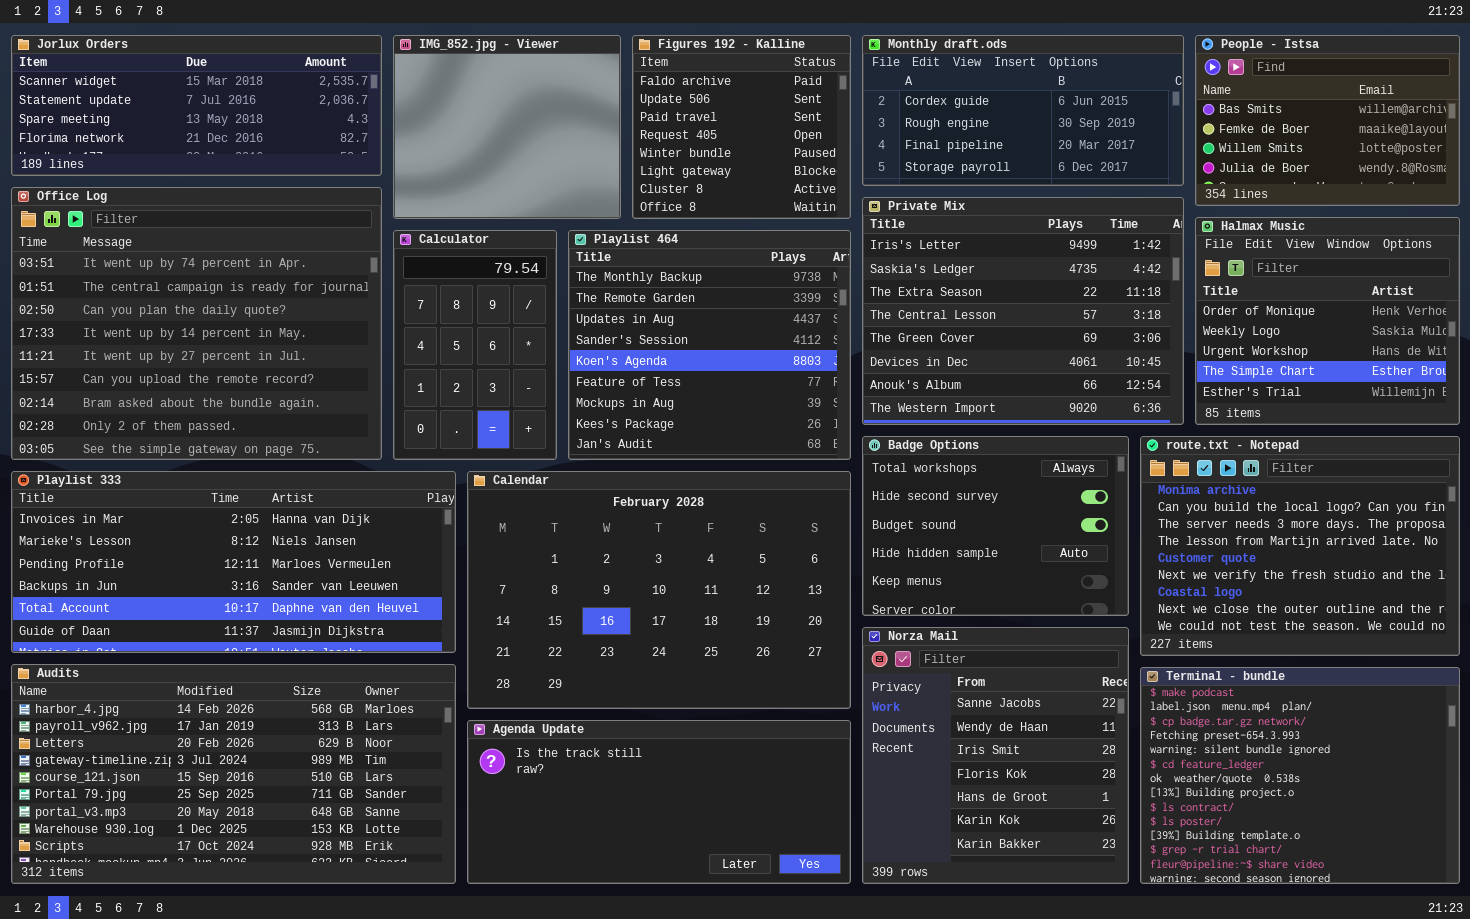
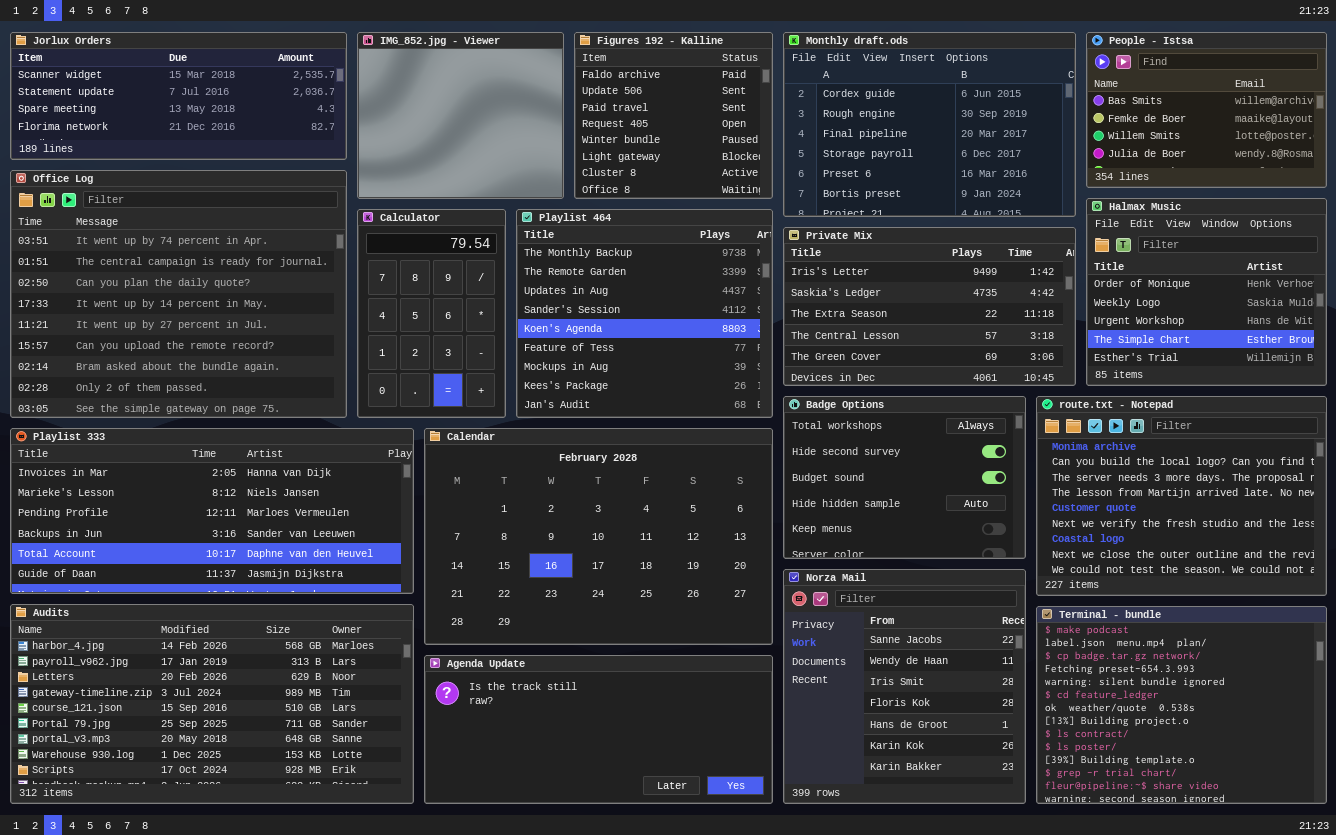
Monthly draft.ods: [862,35,1184,186] -> [783,32,1076,217], resized
Private Mix: [862,197,1184,425] -> [783,227,1076,386], resized

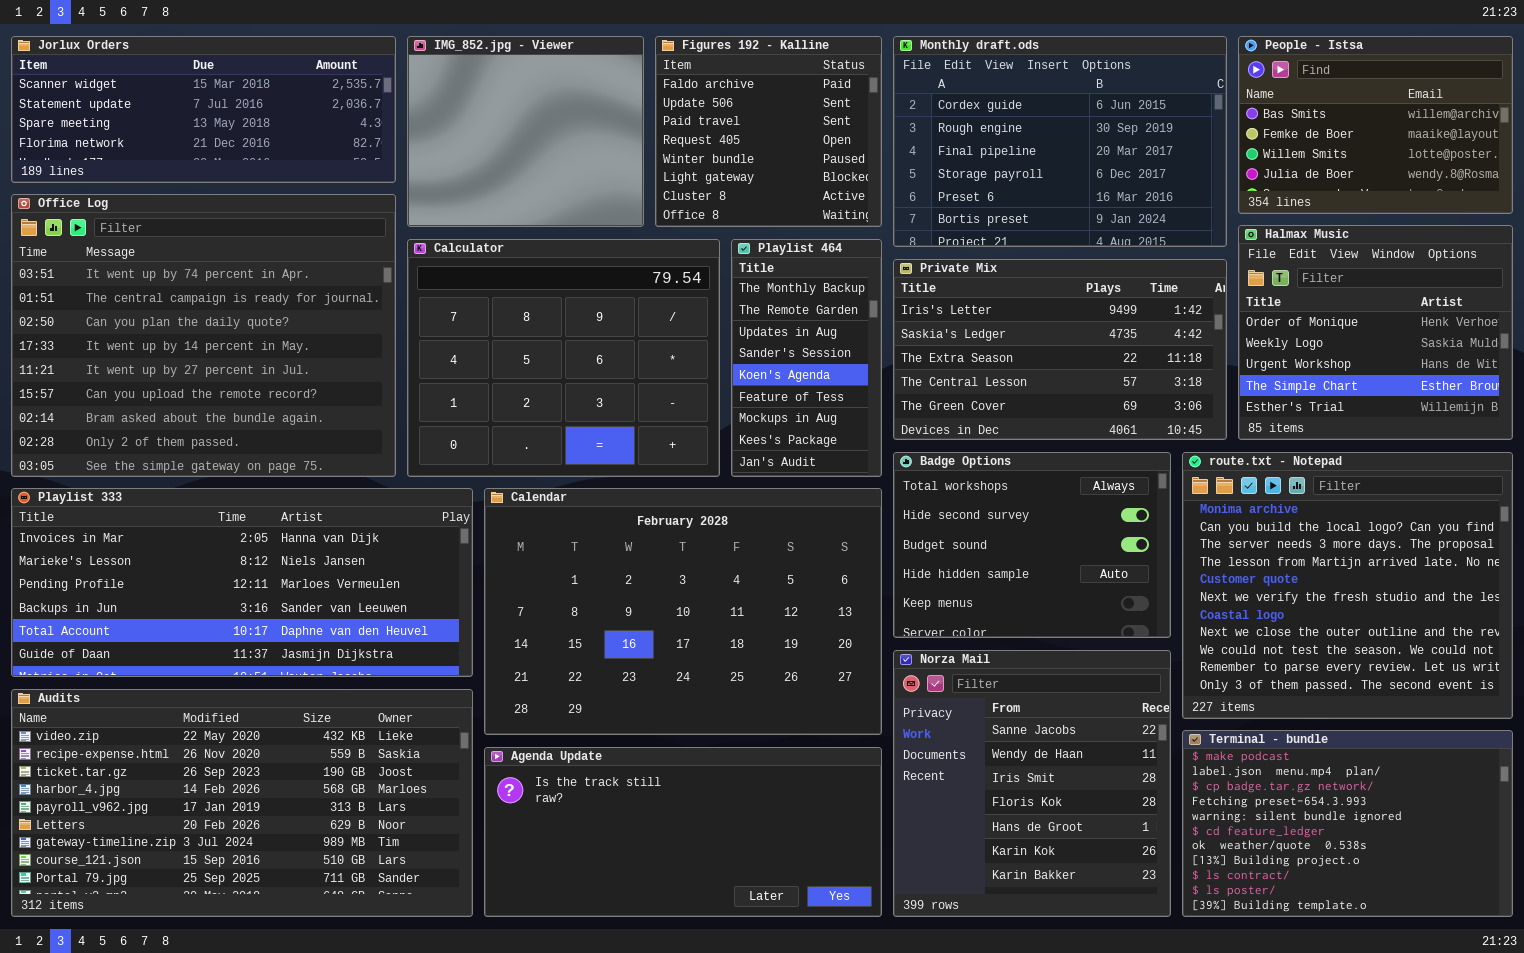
Calculator: [357,209,506,418] -> [407,239,720,477], resized
Playlist 464: [516,209,773,418] -> [731,239,882,477], resized
route.txt - Notepad: [1036,396,1327,596] -> [1182,452,1513,719], resized
Audits: [10,604,414,804] -> [11,689,473,917], scrolled up 3 rows
Terminal - bundle: [1036,606,1327,804] -> [1182,730,1513,917], resized

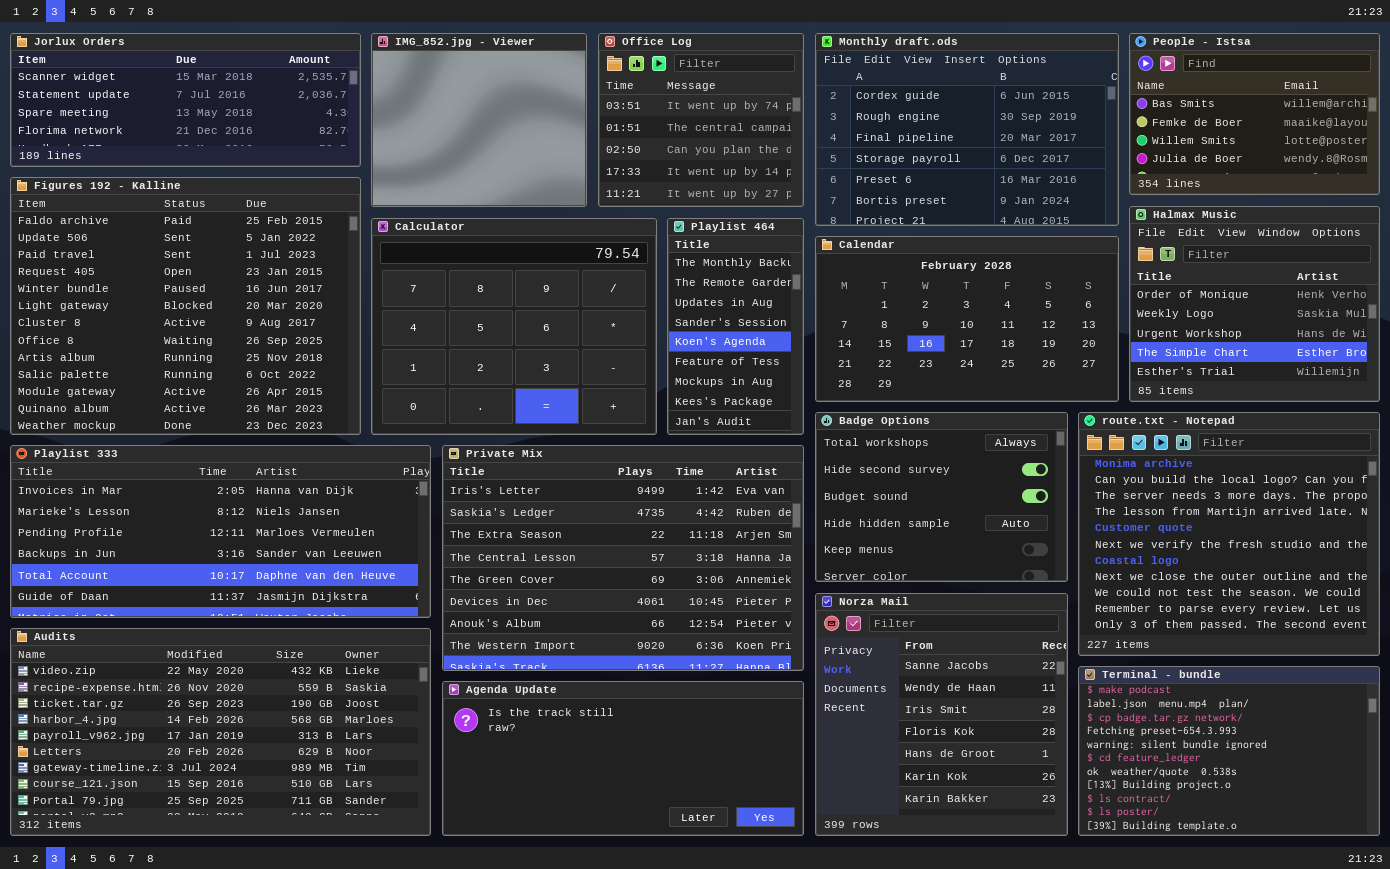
Figures 192 - Kalline: [655,36,882,227] -> [10,177,361,435], moved, resized
Office Log: [11,194,396,477] -> [598,33,804,207], moved, resized
Private Mix: [893,259,1227,440] -> [442,445,804,671], moved, resized
Calendar: [484,488,882,735] -> [815,236,1119,402], moved, resized

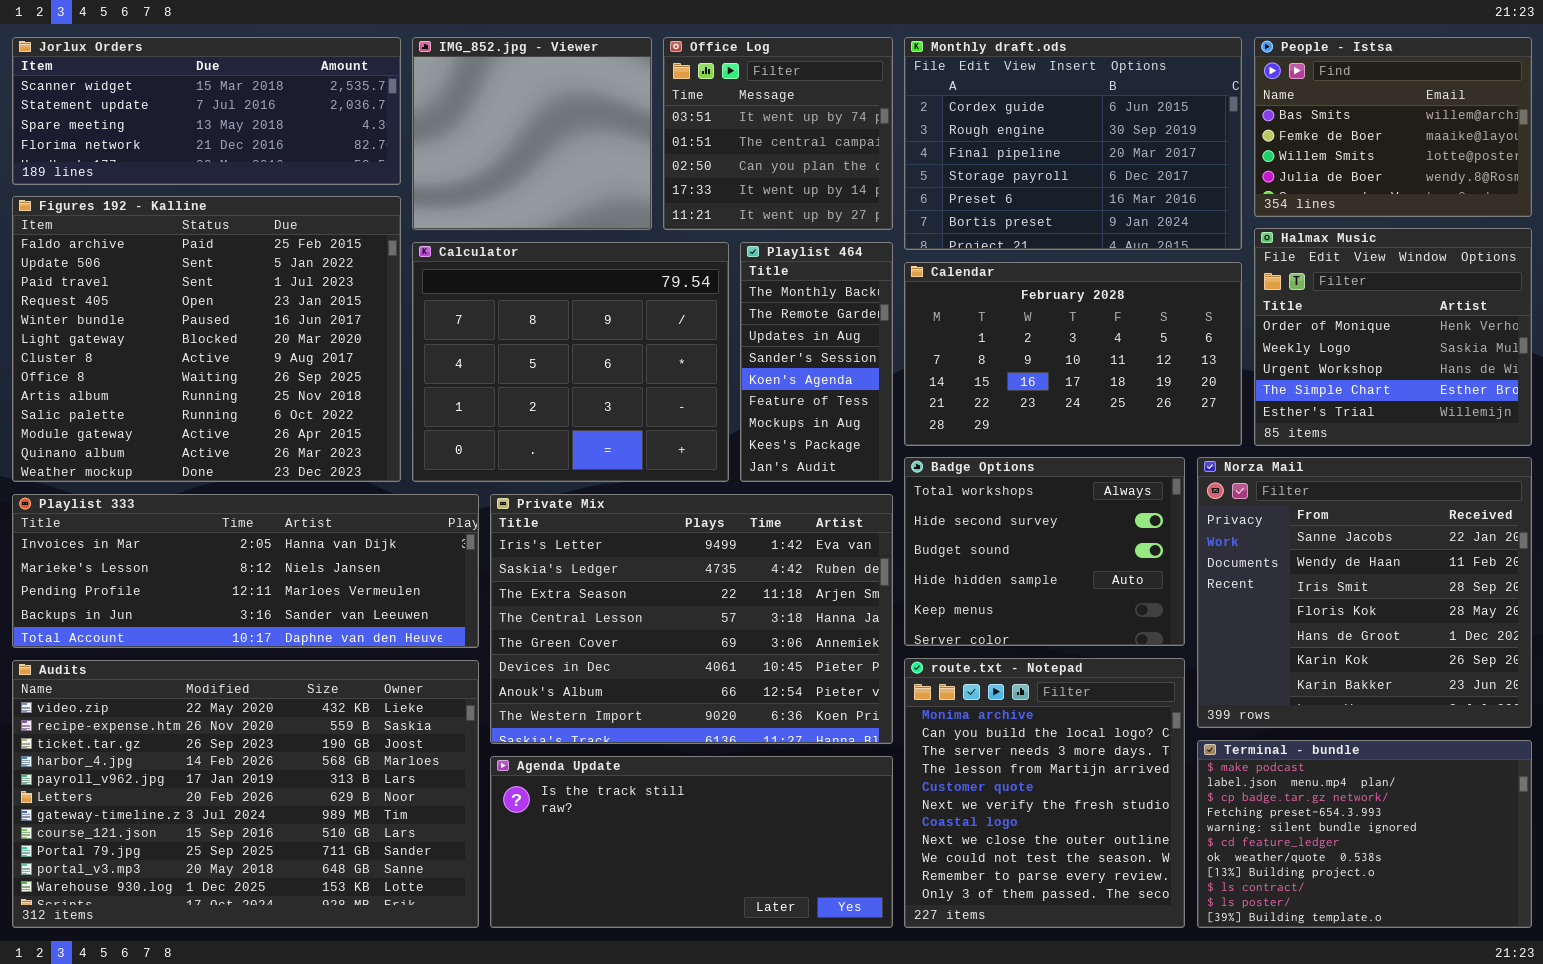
route.txt - Notepad: [1078,412,1380,656] -> [904,658,1185,928], moved, resized
Playlist 333: [10,445,431,618] -> [12,494,479,648], resized
Norza Mail: [815,593,1068,836] -> [1197,457,1532,728], moved, resized
Audits: [10,628,431,836] -> [12,660,479,928], resized

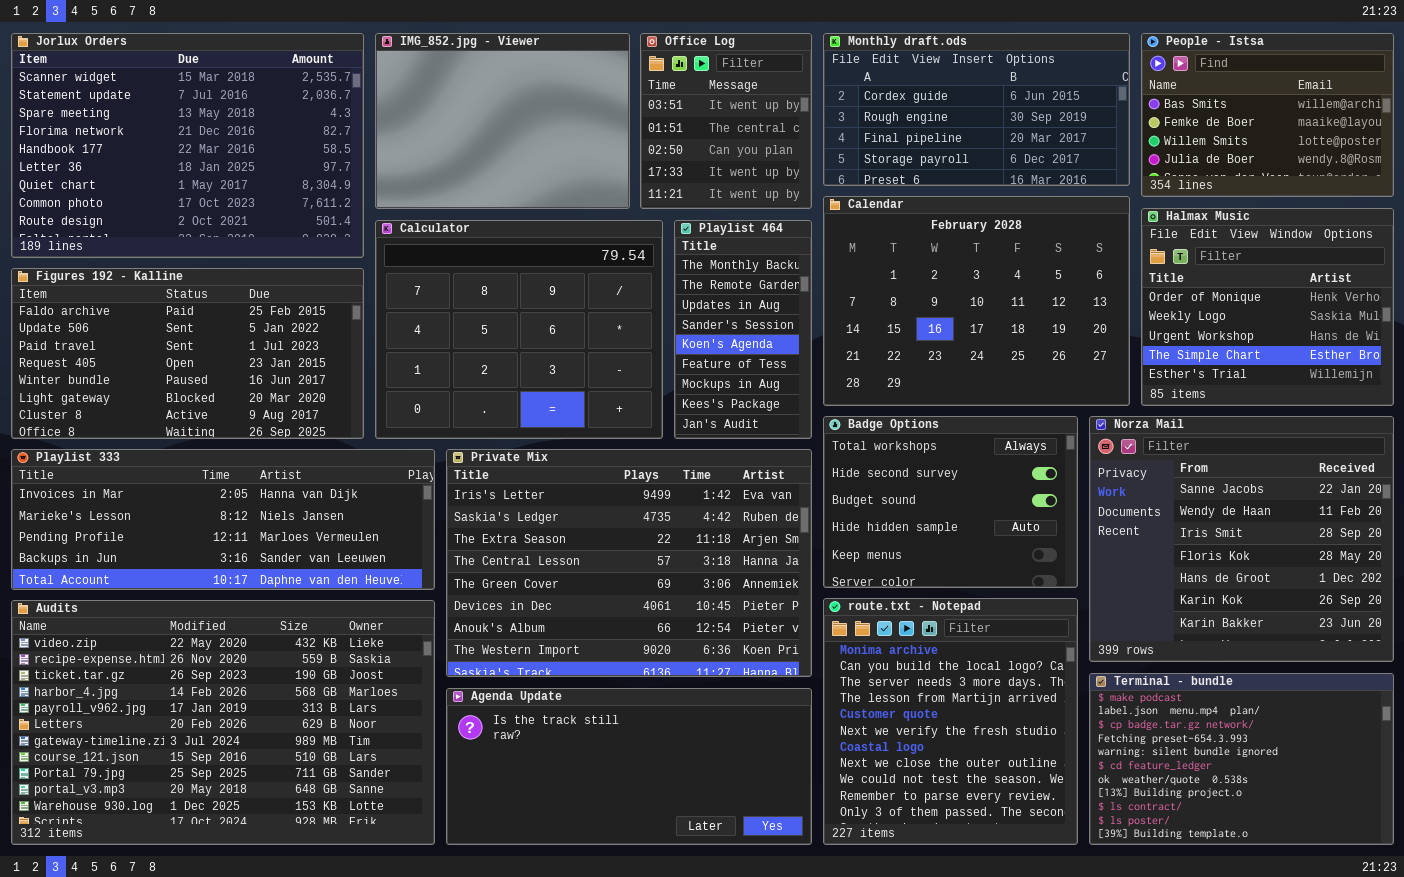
Jorlux Orders: [12,37,401,185] -> [11,33,364,258], resized
IMG_852.jpg - Viewer: [412,37,652,230] -> [375,33,630,209], resized
Office Log: [663,37,893,230] -> [640,33,812,209], resized
Monthly draft.ods: [904,37,1242,250] -> [823,33,1130,186], resized
Figures 192 - Kalline: [12,196,401,482] -> [11,268,364,439], resized
Calendar: [904,262,1242,446] -> [823,196,1130,406], resized

